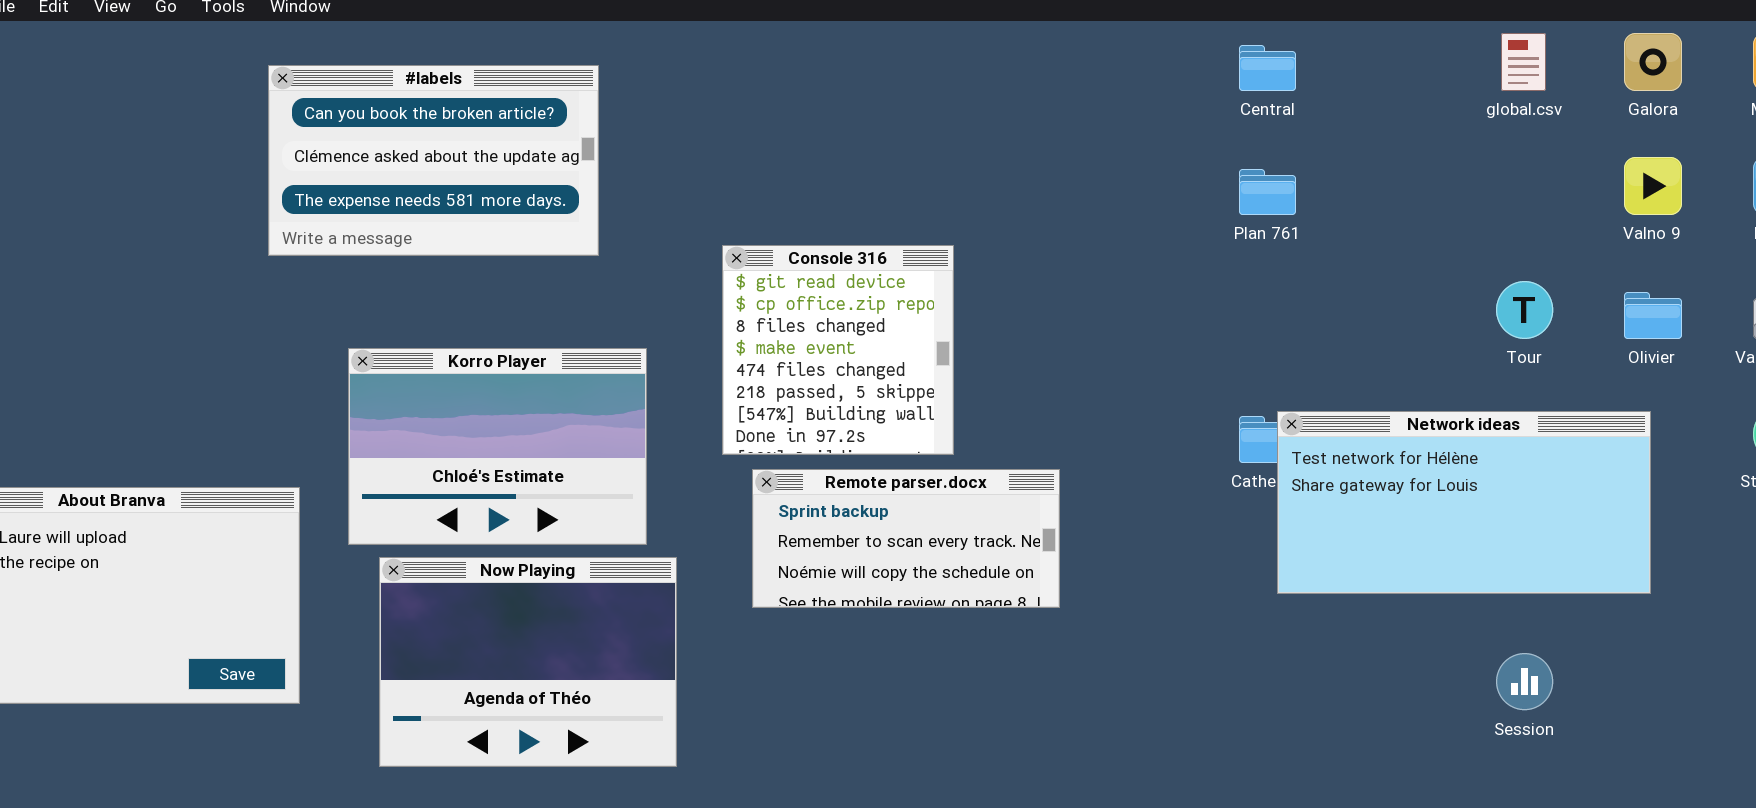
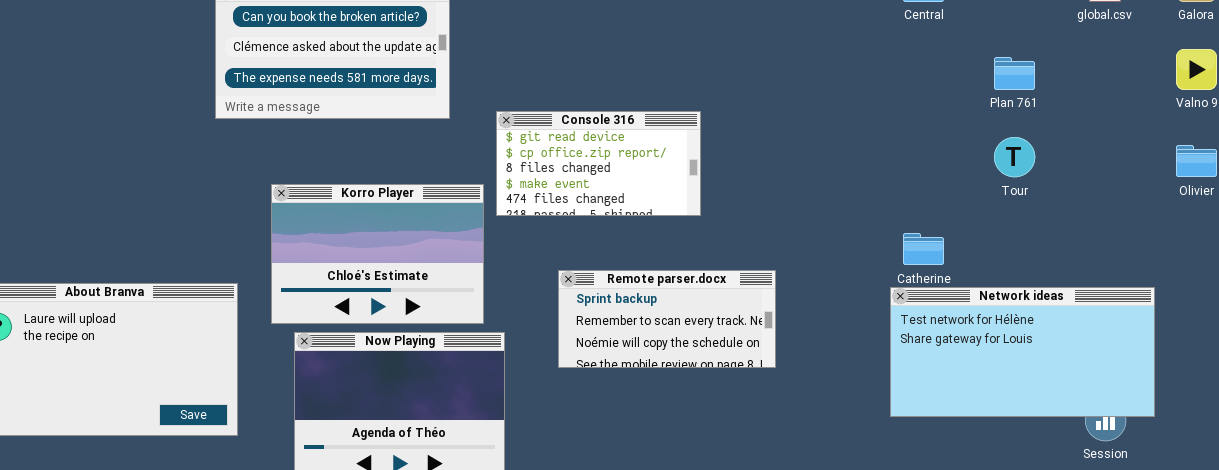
Plan 761: [1239,169,1296,215] -> [994,57,1035,90], moved
Console 316: [722,245,954,455] -> [496,111,701,216], resized
Tour: [1496,281,1553,339] -> [994,137,1035,177], moved
Network ideas: [1277,411,1651,594] -> [890,287,1155,417], moved

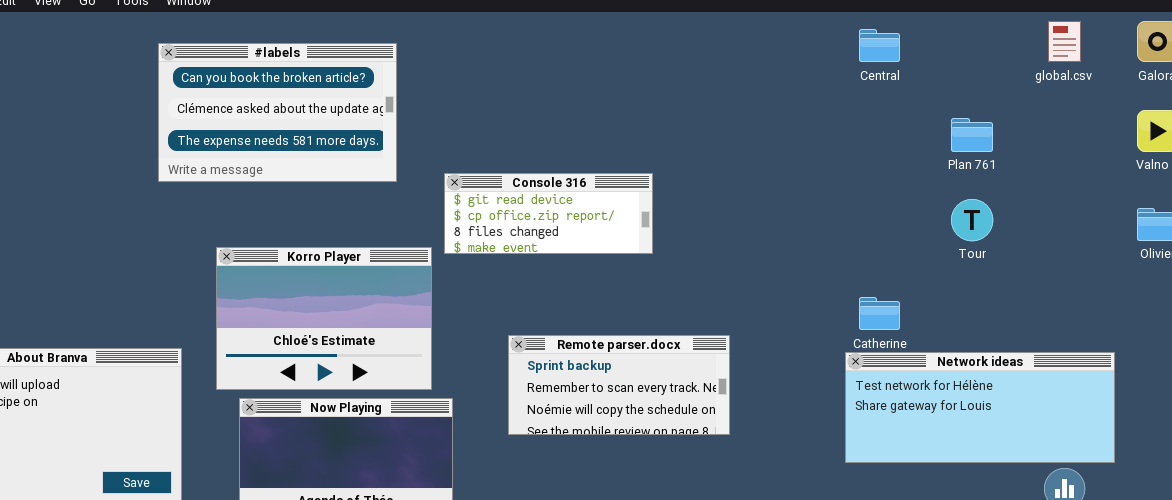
Console 316: [496,111,701,216] -> [444,173,653,254], resized
Network ideas: [890,287,1155,417] -> [845,352,1115,463], resized

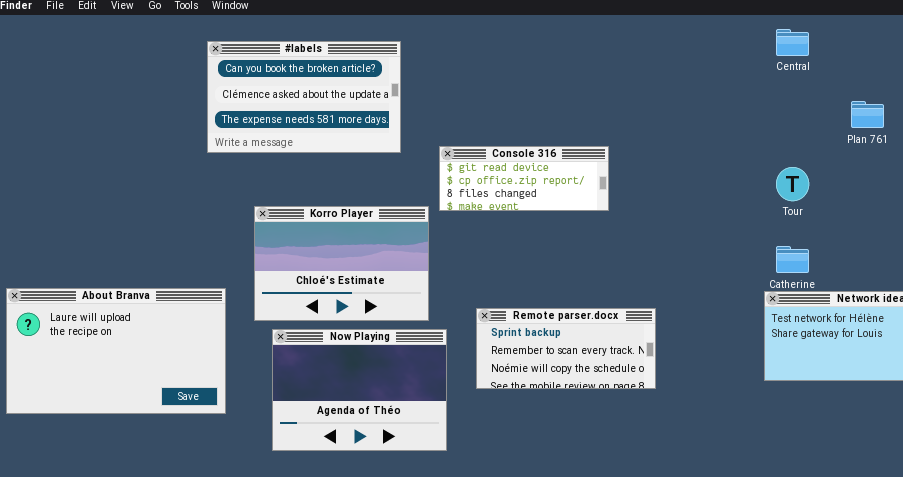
Tour: [951,199,993,241] -> [776,167,809,201], moved
Remote parser.docx: [508,335,730,435] -> [476,308,656,389], moved

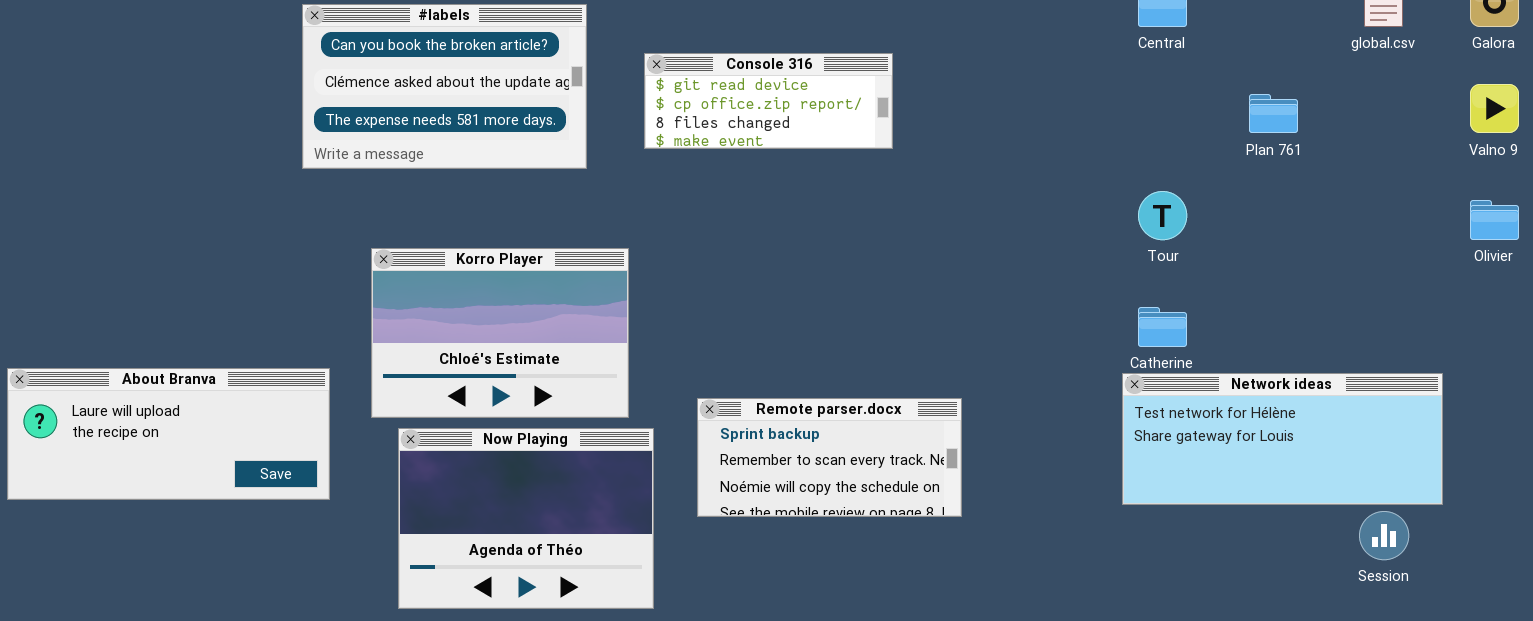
Console 316: [439,146,609,211] -> [644,53,893,149], moved
About Branva: [6,288,226,414] -> [7,368,330,500], resized

